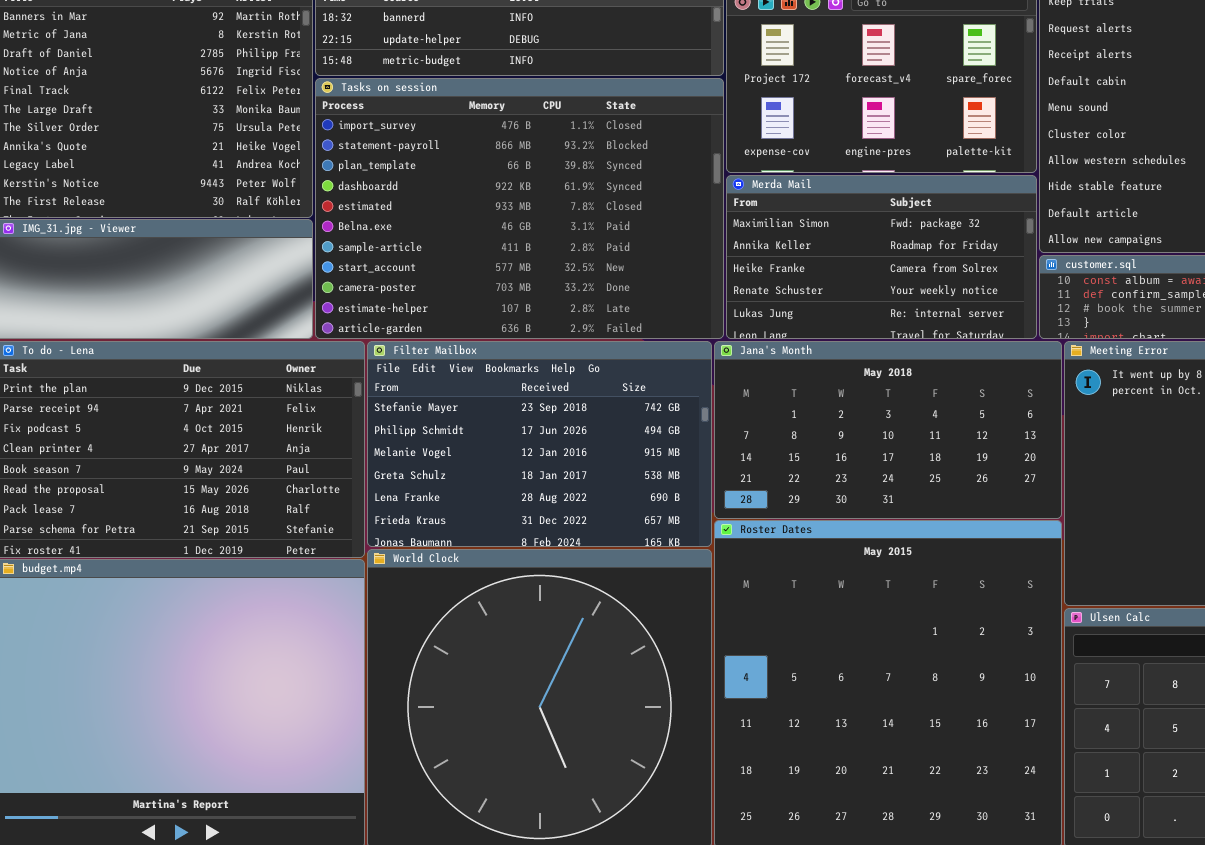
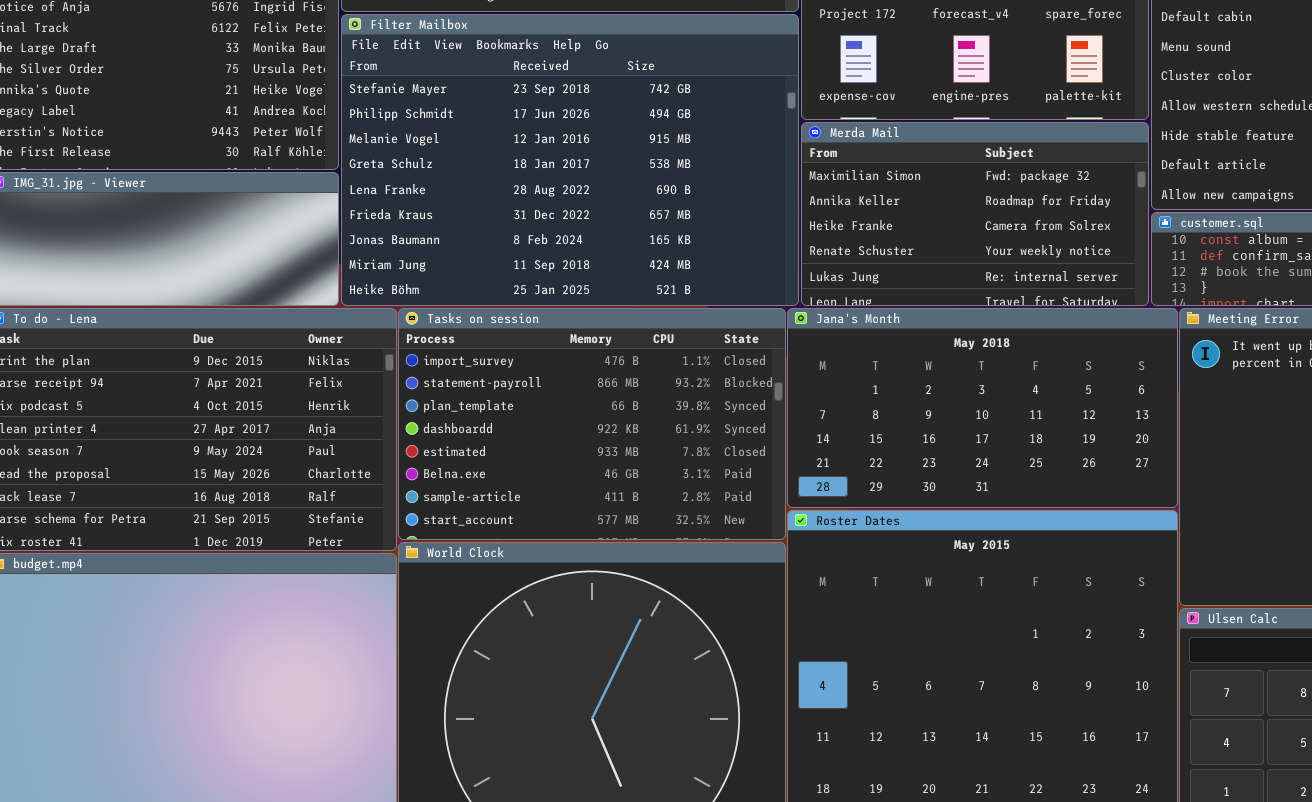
Tasks on session: [315,78,724,339] -> [398,308,786,540], moved, resized
Filter Mailbox: [367,341,712,547] -> [341,14,799,306], moved, resized

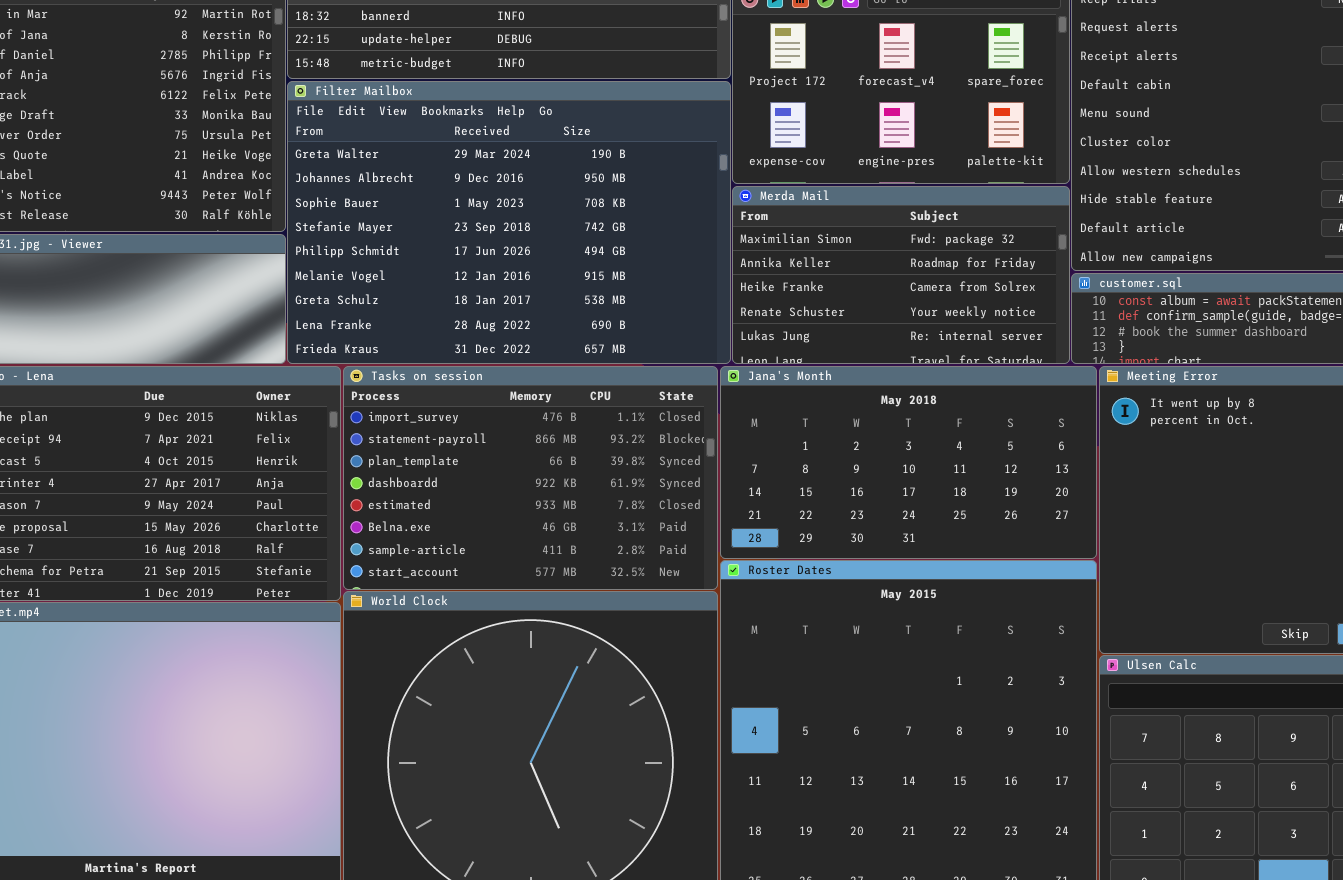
Filter Mailbox: [341,14,799,306] -> [287,81,731,364], scrolled up 3 rows

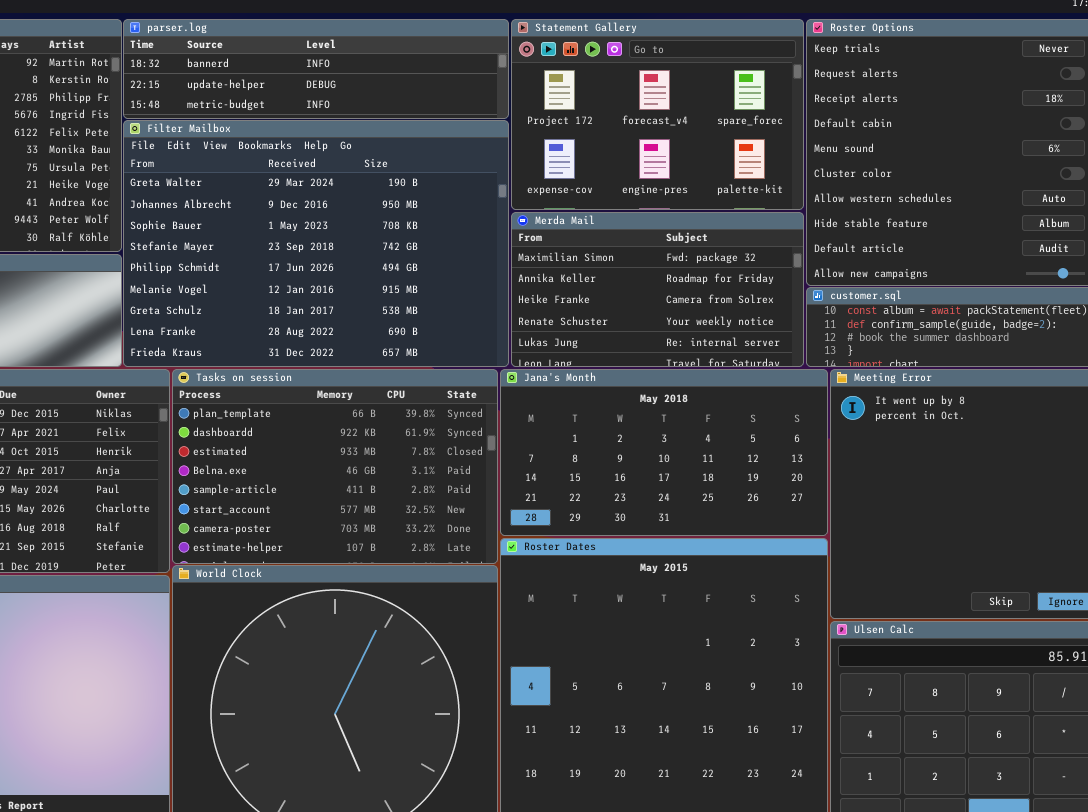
Tasks on session: [343,366,718,590] -> [172,369,498,564], scrolled down 2 rows

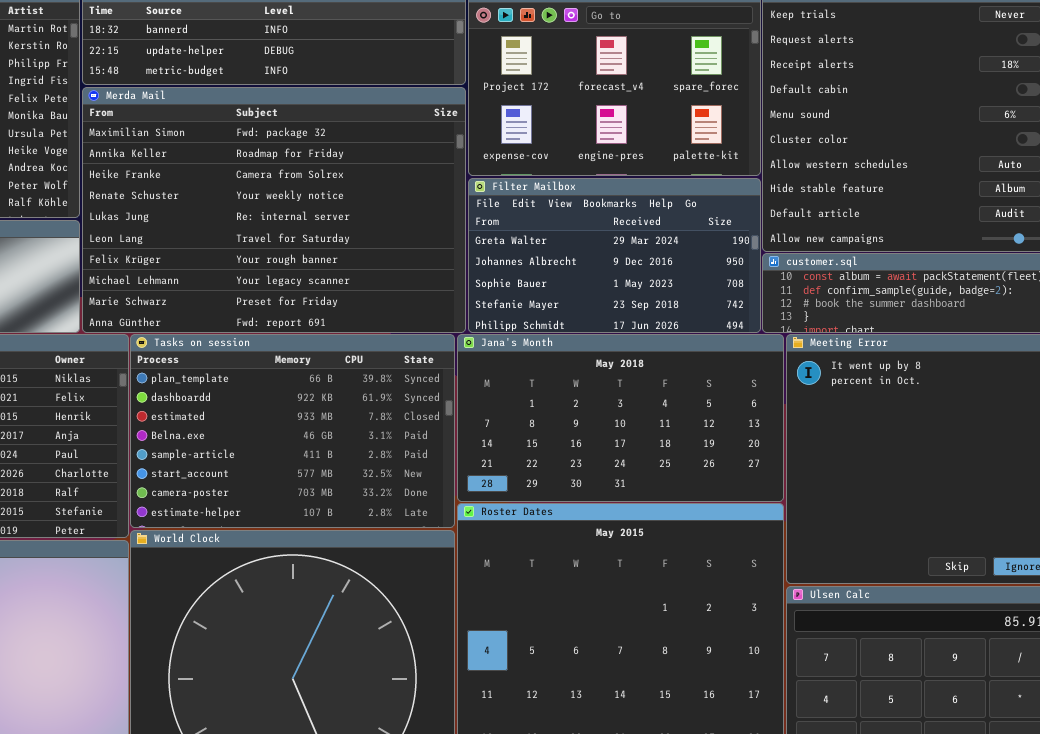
Filter Mailbox: [123,120,509,367] -> [468,178,761,333], moved, resized
Merda Mail: [511,212,804,367] -> [82,87,466,333], moved, resized

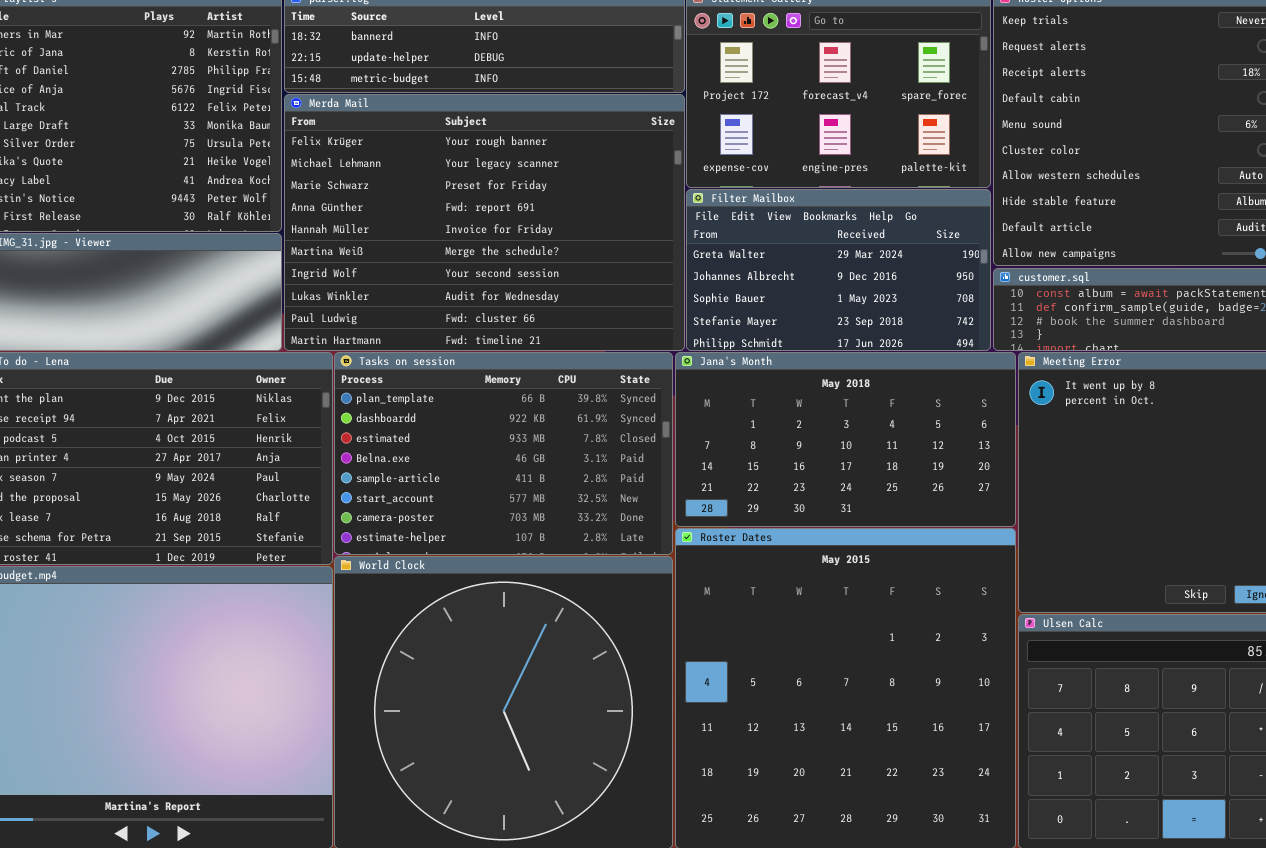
Merda Mail: [82,87,466,333] -> [284,94,685,351], scrolled down 6 rows

